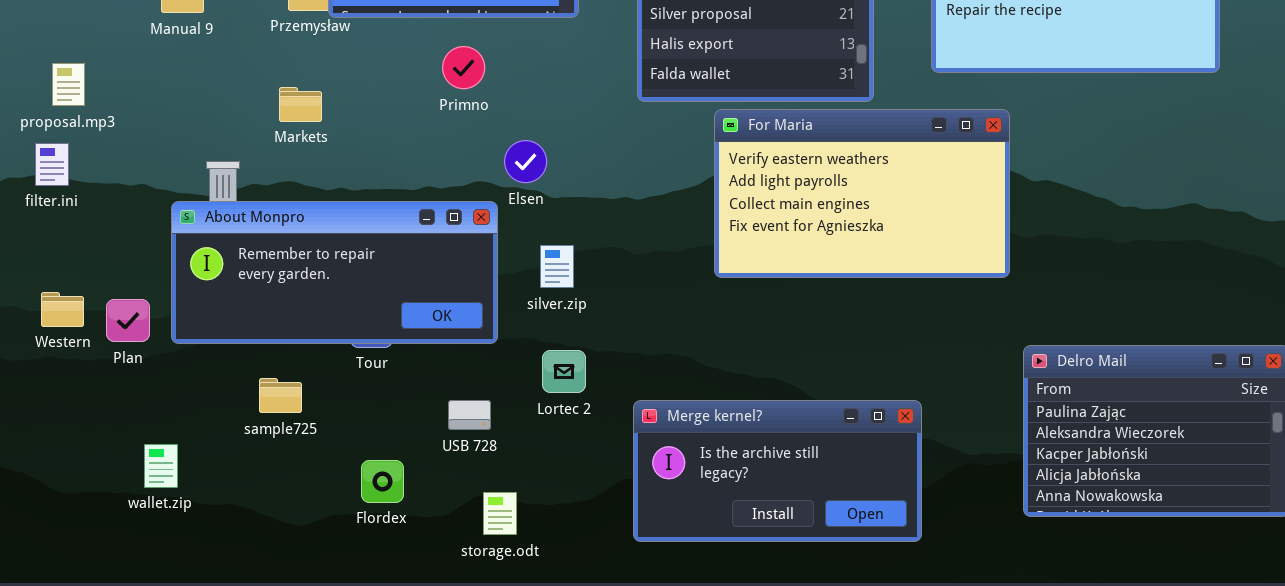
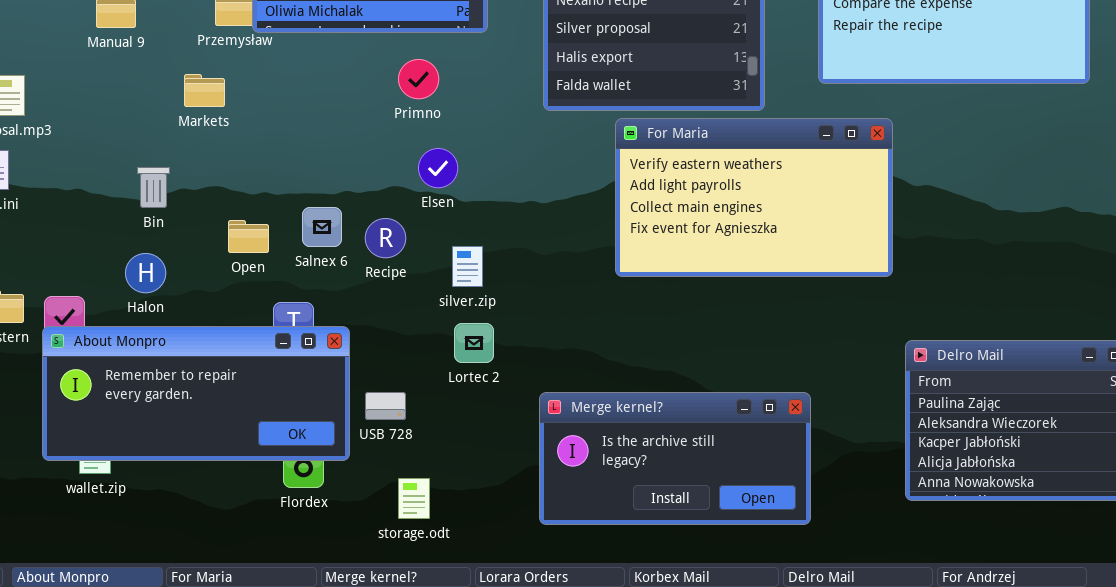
Primno: [442,46,485,89] -> [398,59,439,99], moved
Markets: [279,87,322,122] -> [184,74,225,107], moved
About Monpro: [171,201,498,344] -> [42,326,350,461], moved
Lortec 2: [542,350,586,393] -> [454,323,494,363], moved

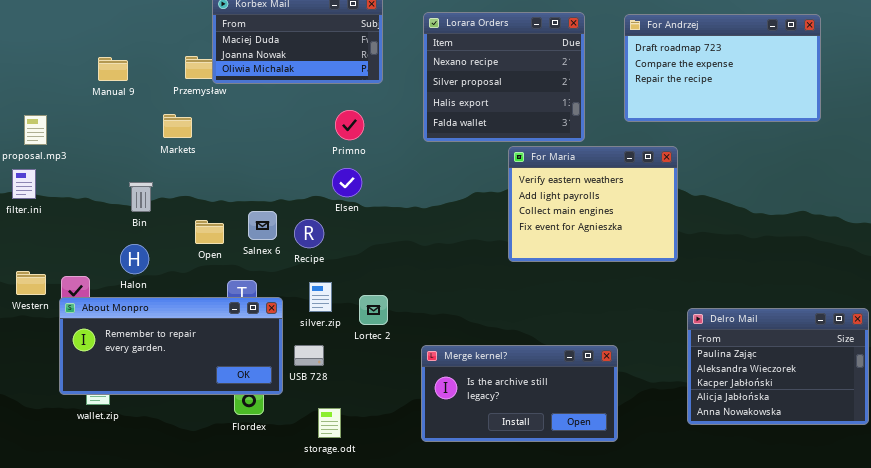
Primno: [398,59,439,99] -> [335,110,364,140], moved
For Maria: [615,118,893,277] -> [508,146,678,262], resized
silver.zip: [452,246,483,287] -> [309,282,332,312], moved

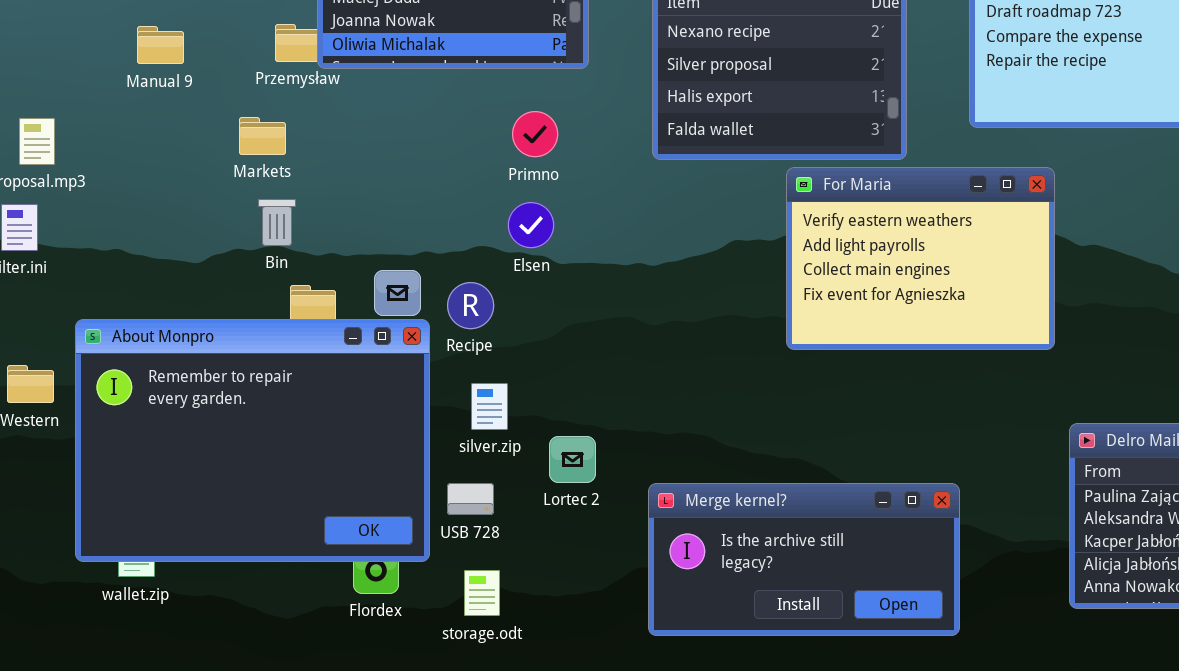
Bin: [129,182,153,212] -> [258,199,296,246], moved
Lortec 2: [359,295,388,325] -> [549,436,596,483], moved
About Monpro: [59,297,283,395] -> [75,319,430,562], resized
storage.odt: [318,408,341,438] -> [464,570,500,616], moved

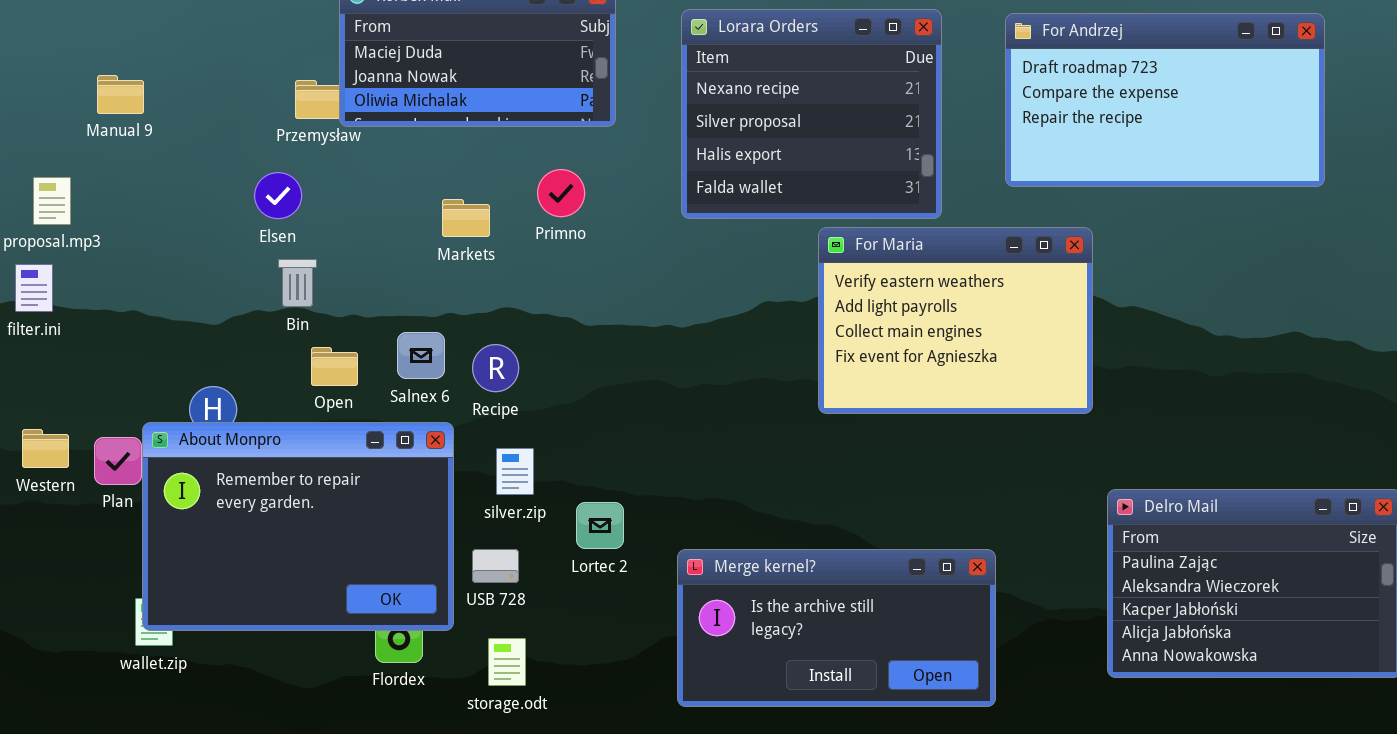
Manual 9: [137,26,184,64] -> [97,75,144,114], moved
Markets: [239,117,286,155] -> [442,199,490,237], moved
Elsen: [508,202,554,248] -> [254,172,302,219], moved
About Monpro: [75,319,430,562] -> [142,422,454,631], resized

